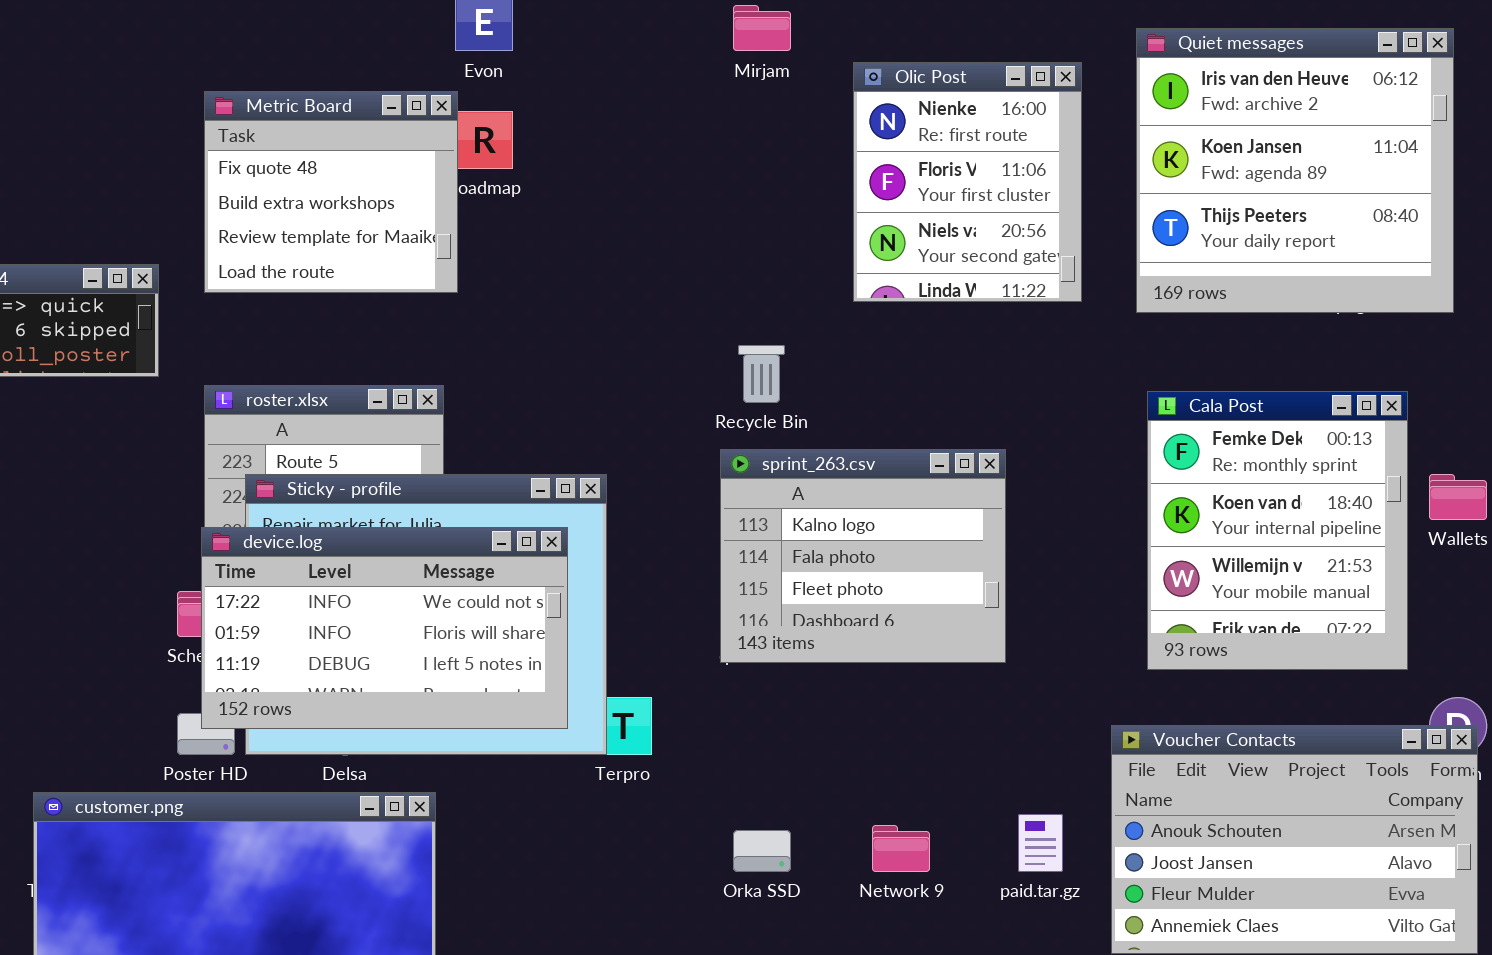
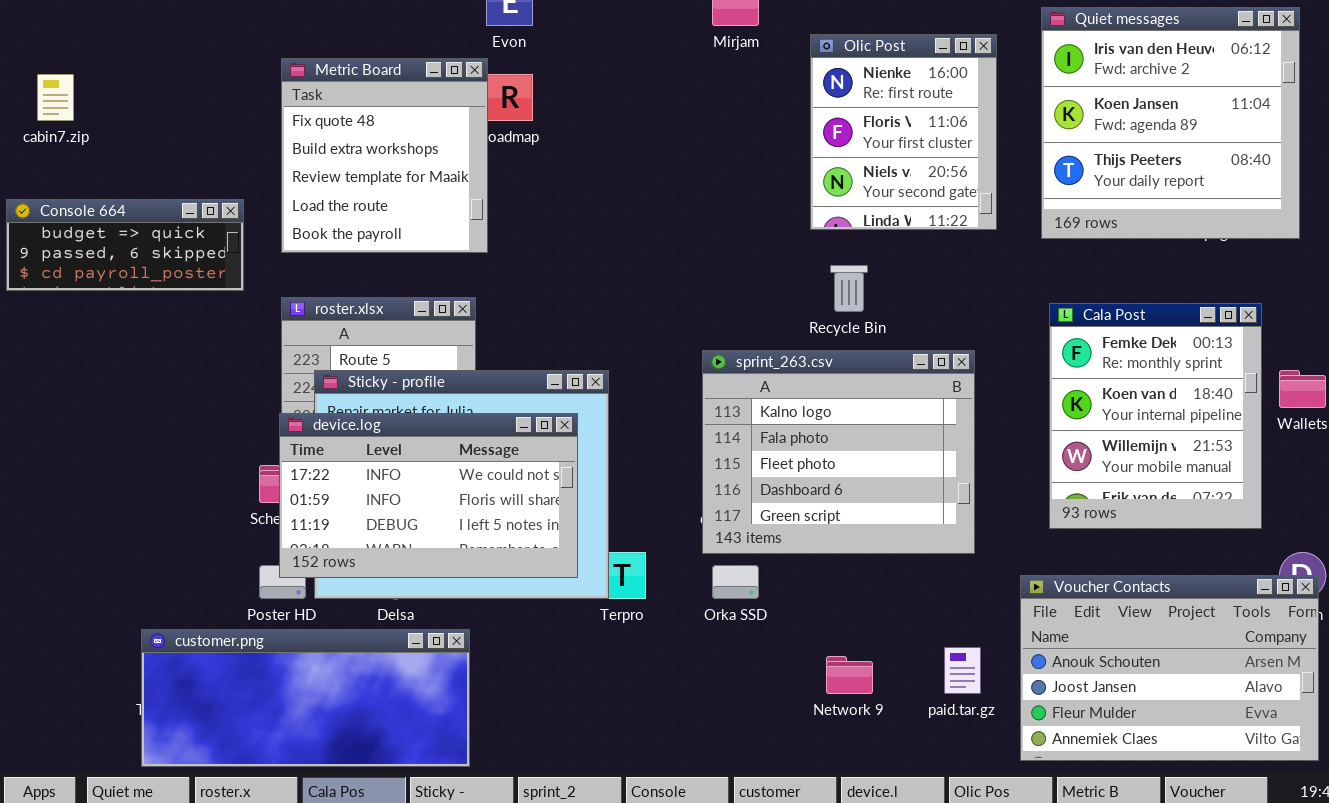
Metric Board: [204,91,458,293] -> [281,58,488,253], resized
Recycle Bin: [738,345,785,403] -> [830,265,868,312], moved
sprint_263.csv: [720,449,1006,663] -> [702,350,975,554], resized
Orka SSD: [733,830,791,872] -> [712,565,759,599], moved

